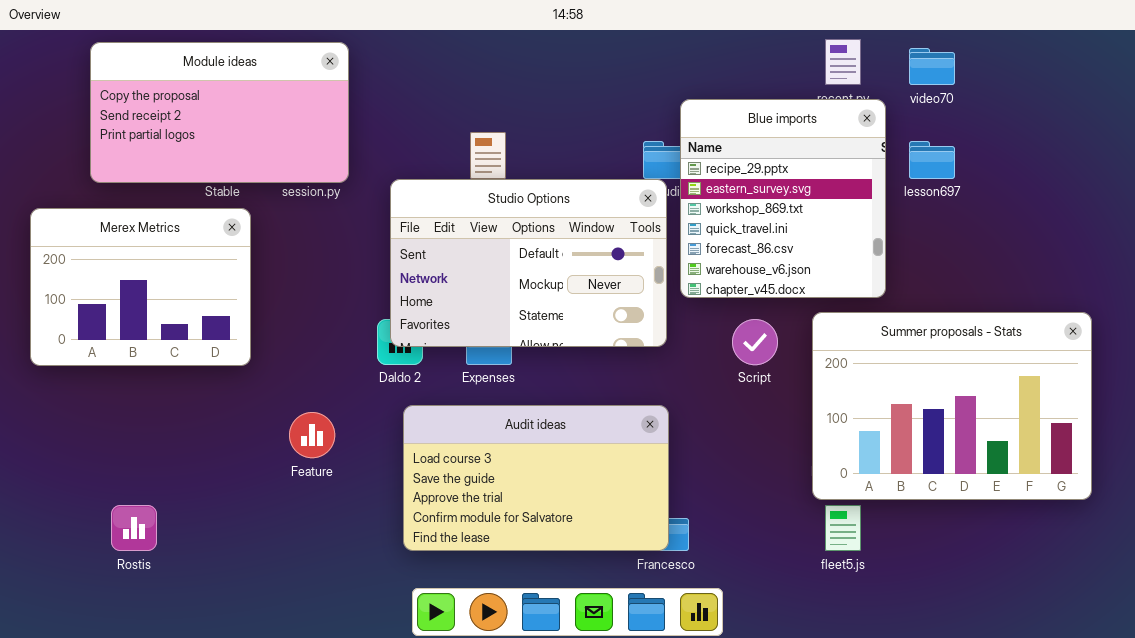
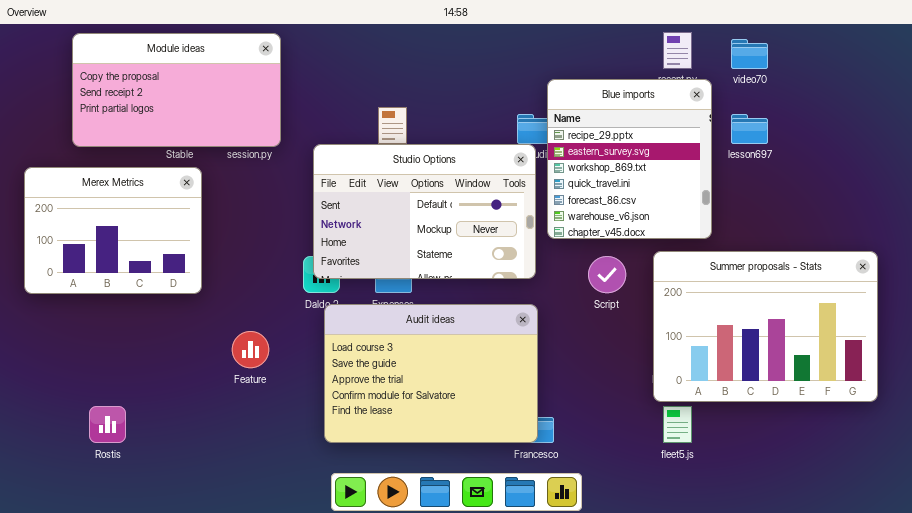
Audit ideas: [403,405,669,551] -> [324,304,538,443], resized

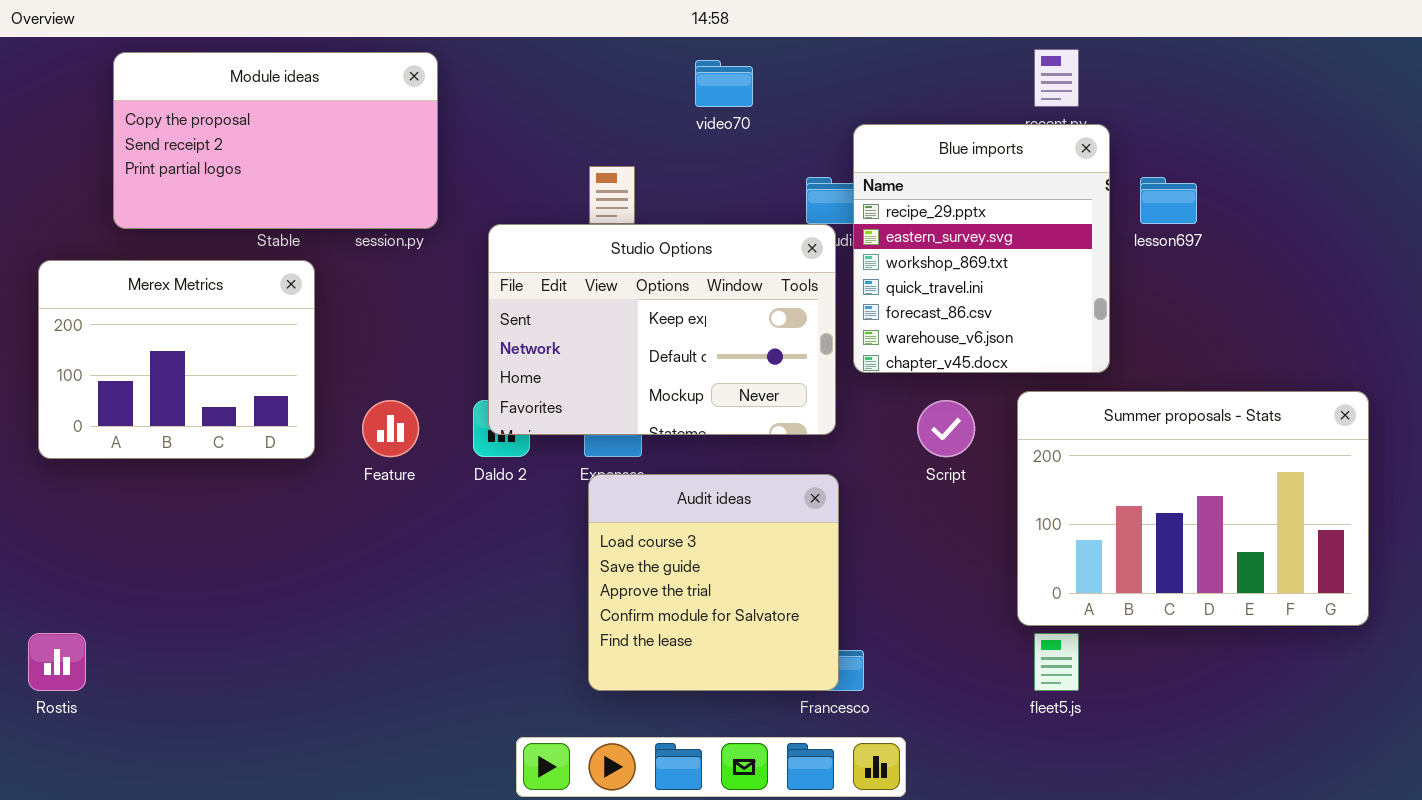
video70: [731,39,768,69] -> [695,60,753,107], moved
Studio Options: [313,144,536,279] -> [488,224,836,435], scrolled up 1 row
Audit ideas: [324,304,538,443] -> [588,474,839,691], resized
Feature: [232,331,269,368] -> [362,400,419,457], moved
Rostis: [89,406,126,443] -> [28,633,86,691], moved

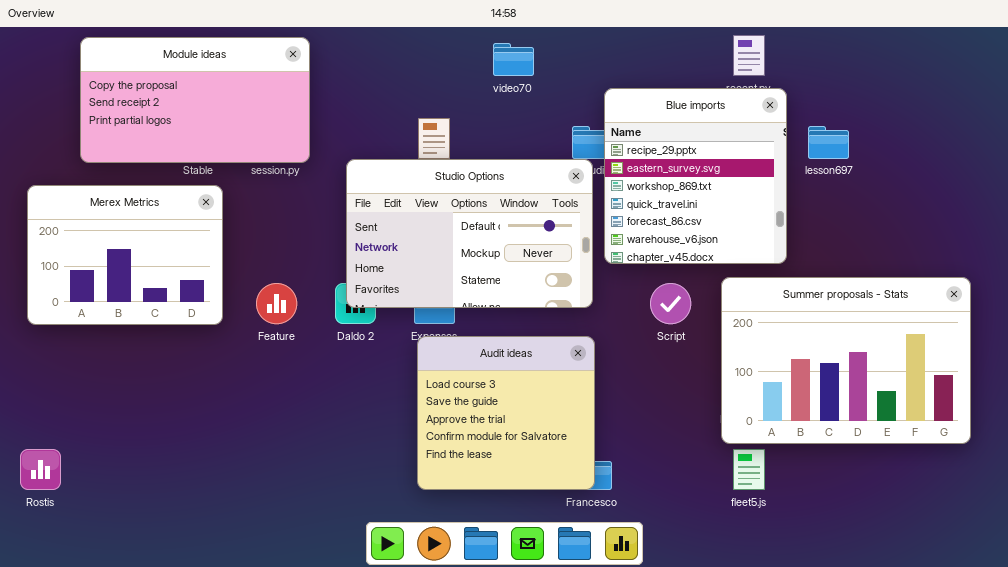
Studio Options: [488,224,836,435] -> [346,159,593,308], scrolled down 1 row

